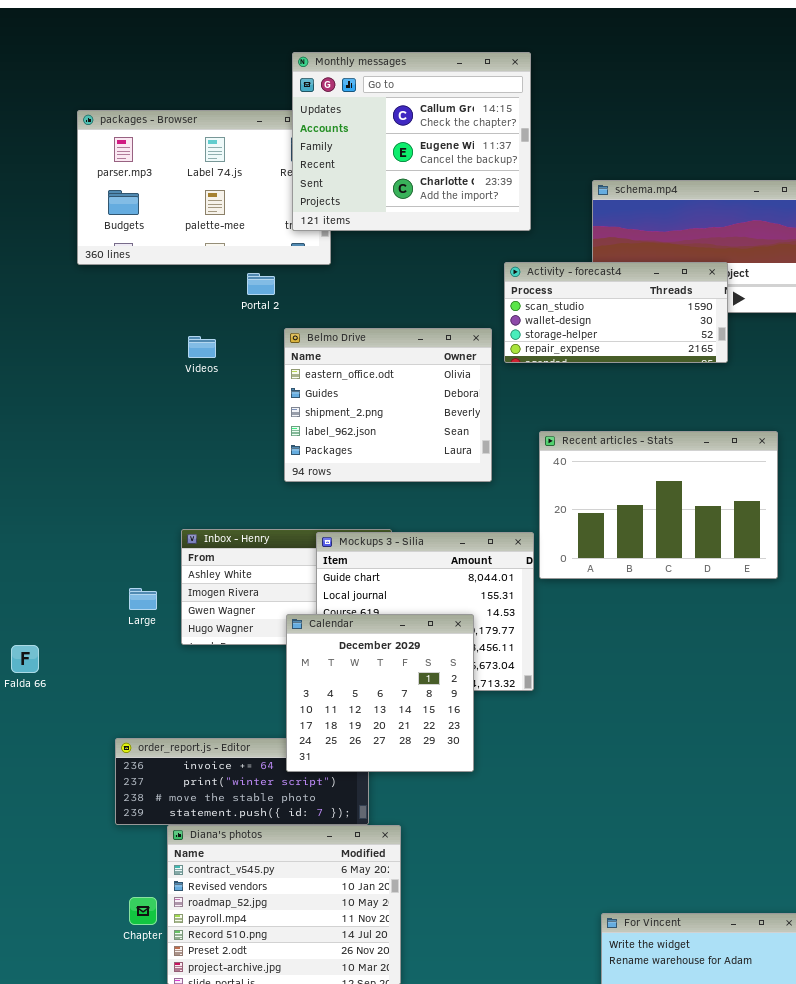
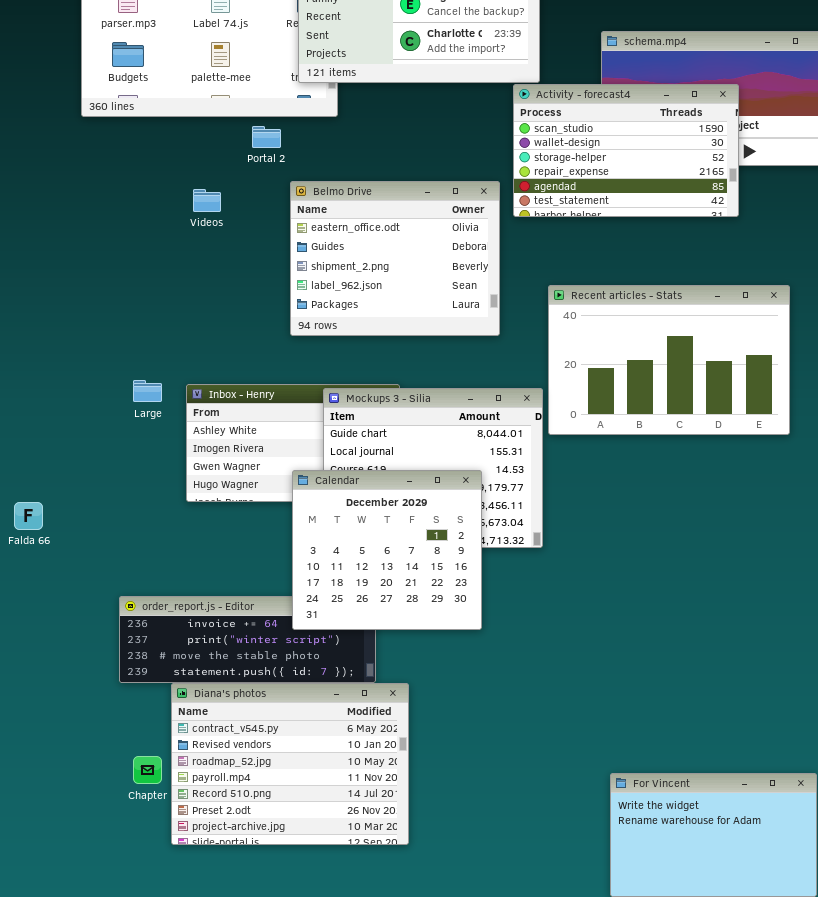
Activity - forecast4: [504,262,728,363] -> [513,84,739,217], resized
Large: [129,588,157,610] -> [133,380,162,402], moved

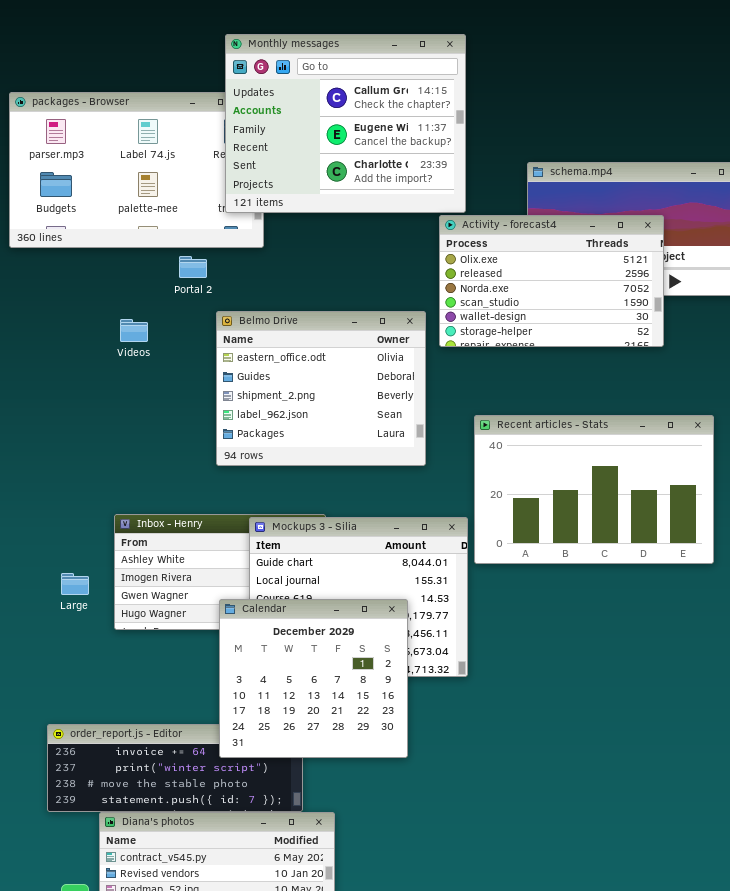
Activity - forecast4: [513,84,739,217] -> [439,215,664,347], scrolled up 3 rows
Large: [133,380,162,402] -> [61,573,89,595], moved

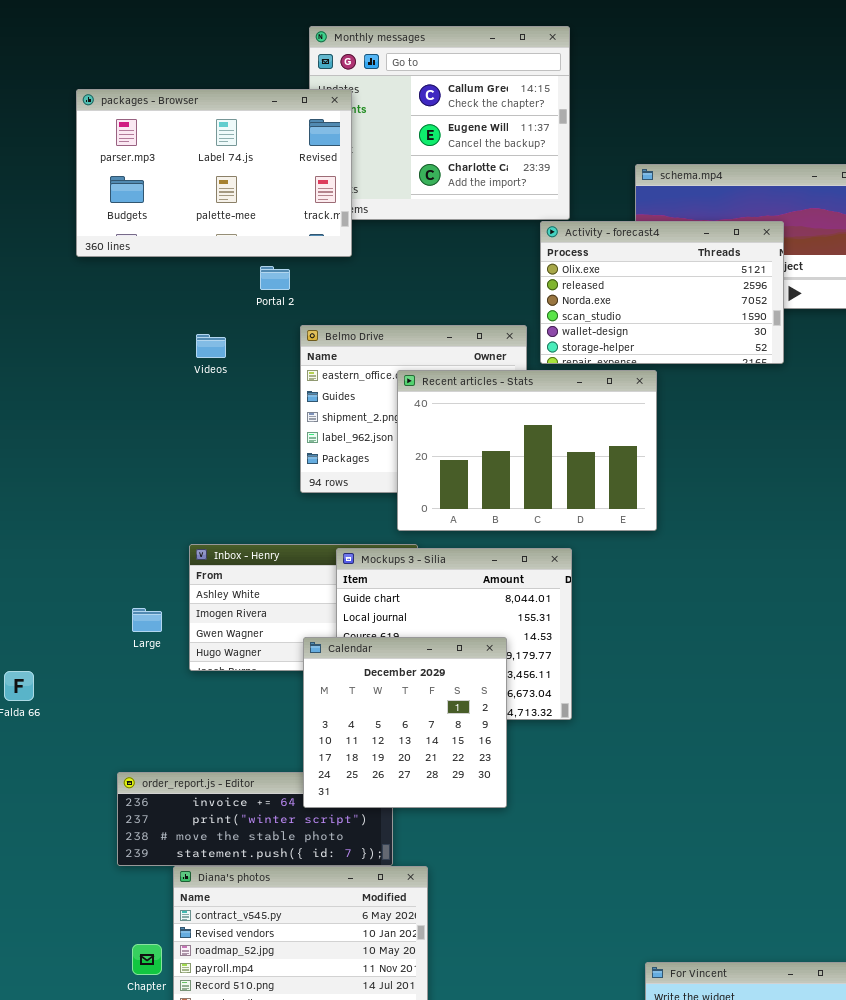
packages - Browser: [9,92,264,248] -> [76,89,352,257], raised
Recent articles - Stats: [474,415,714,564] -> [397,370,657,531], moved

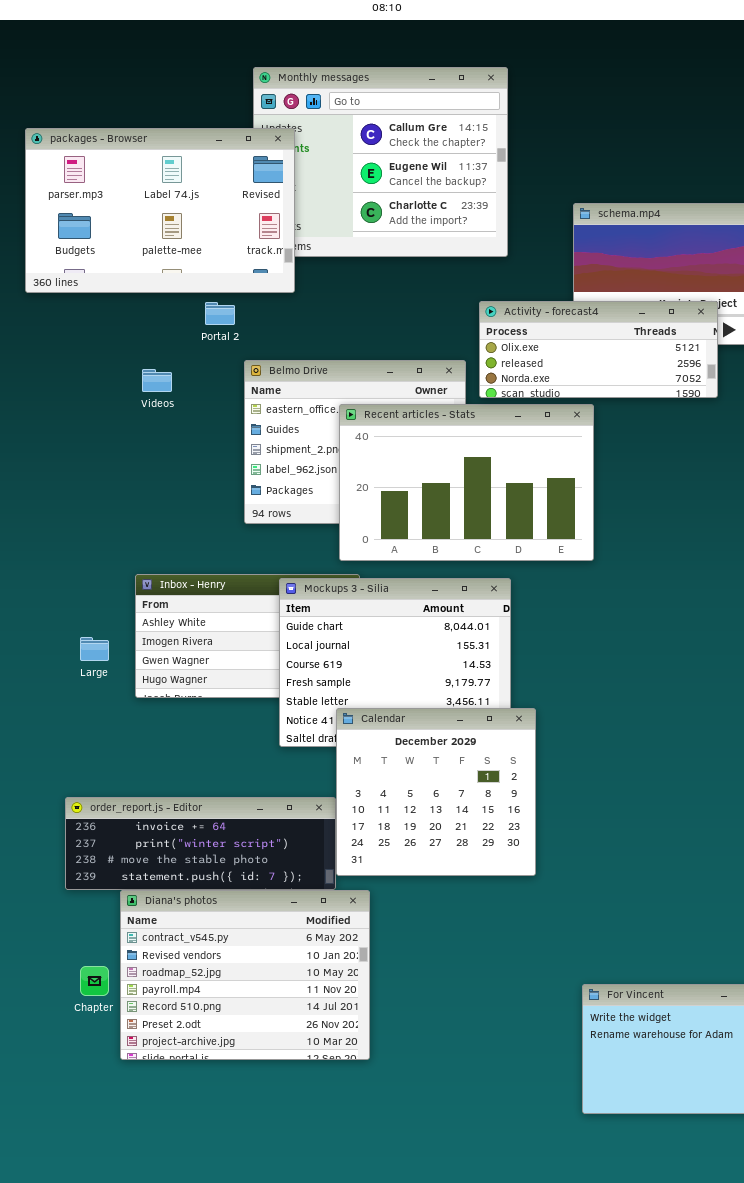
Activity - forecast4: [540,221,784,364] -> [479,301,718,398], resized
Calendar: [303,637,507,808] -> [336,708,536,876], moved

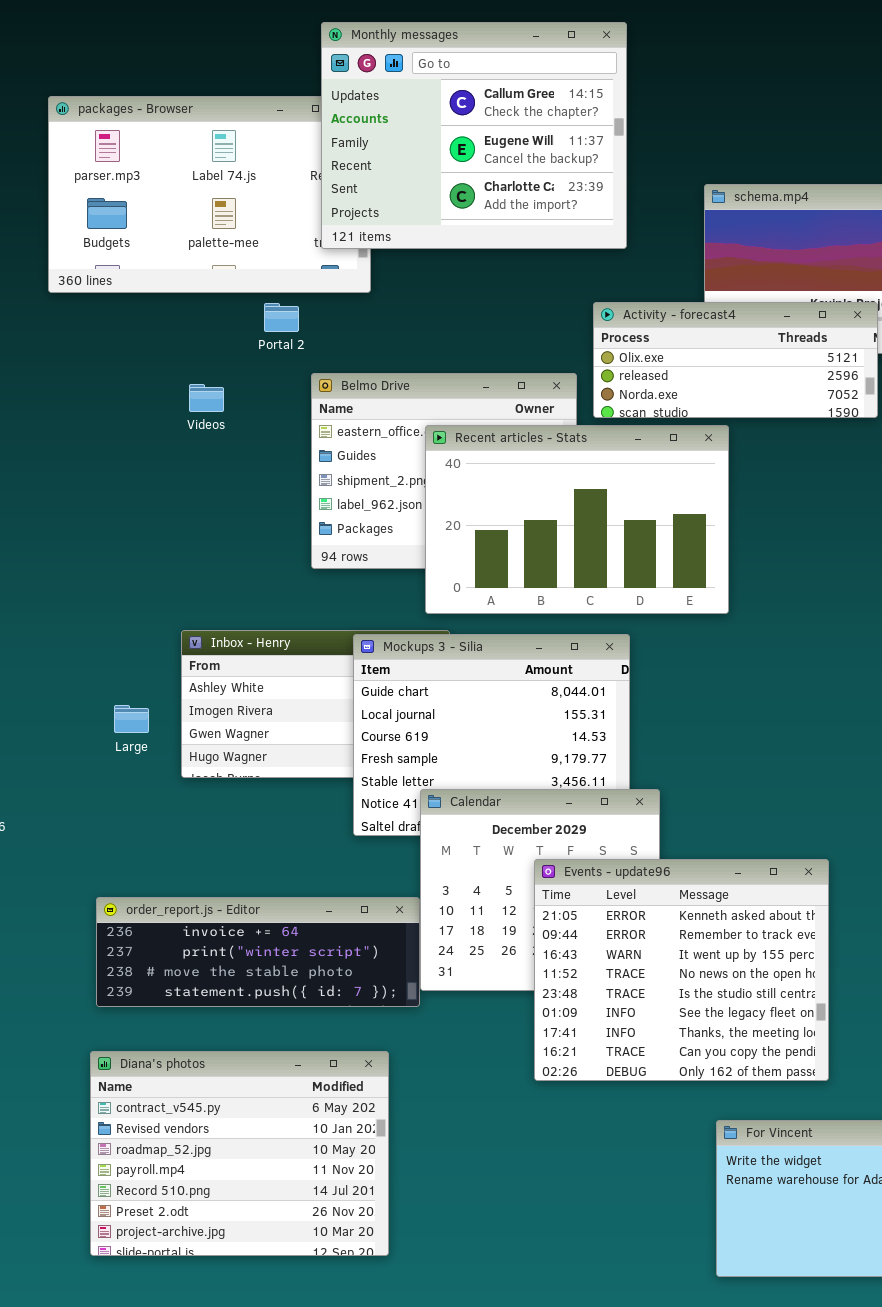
Monthly messages: [253,67,508,257] -> [321,22,627,249], raised
Events - update96: none -> [534,859,829,1081], opened
Diana's photos: [120,890,370,1060] -> [90,1051,389,1256], moved

